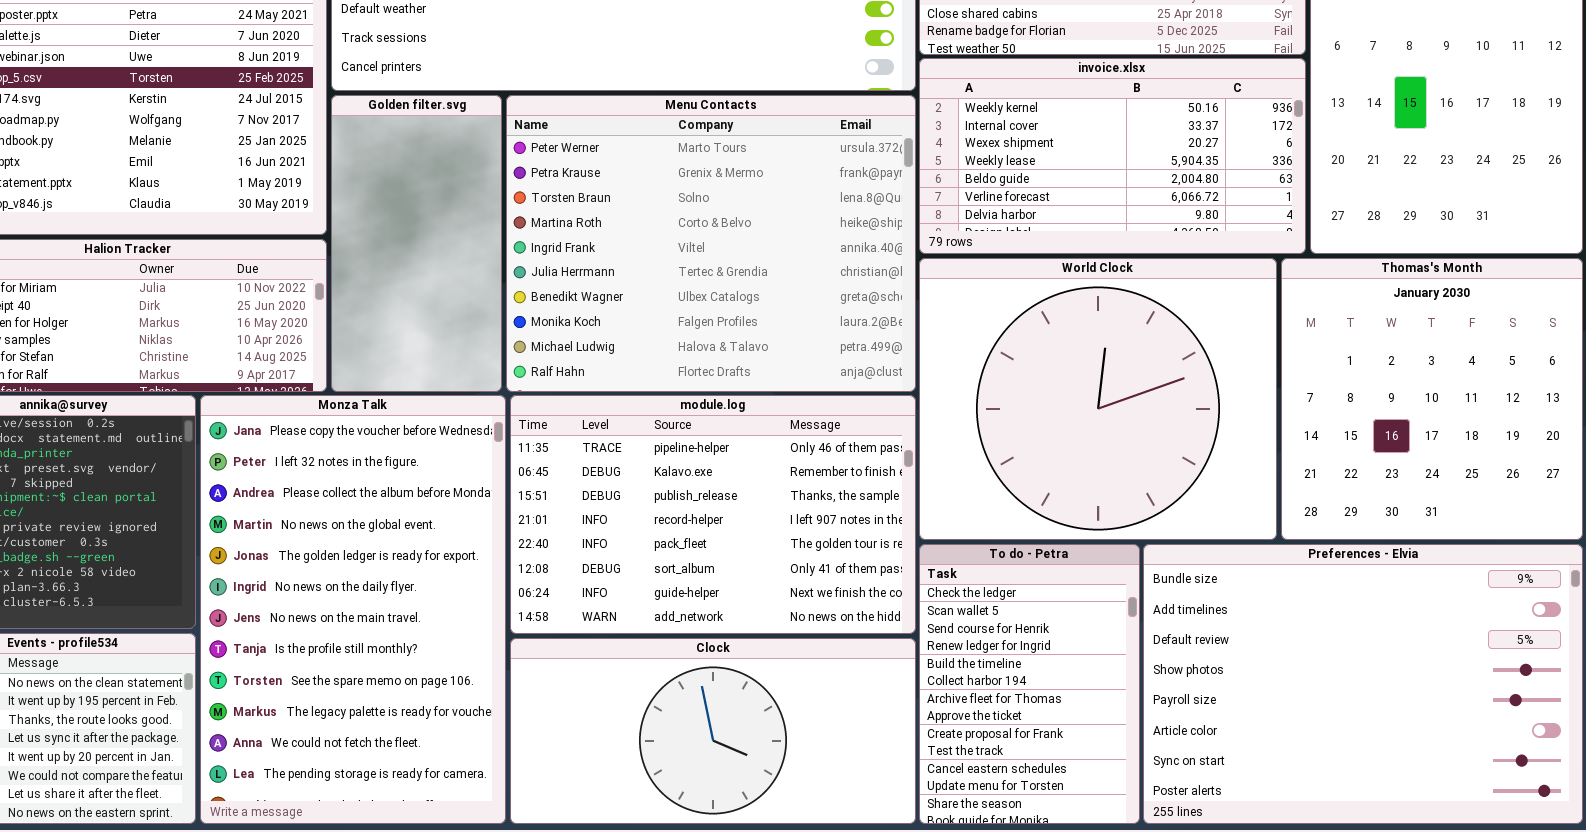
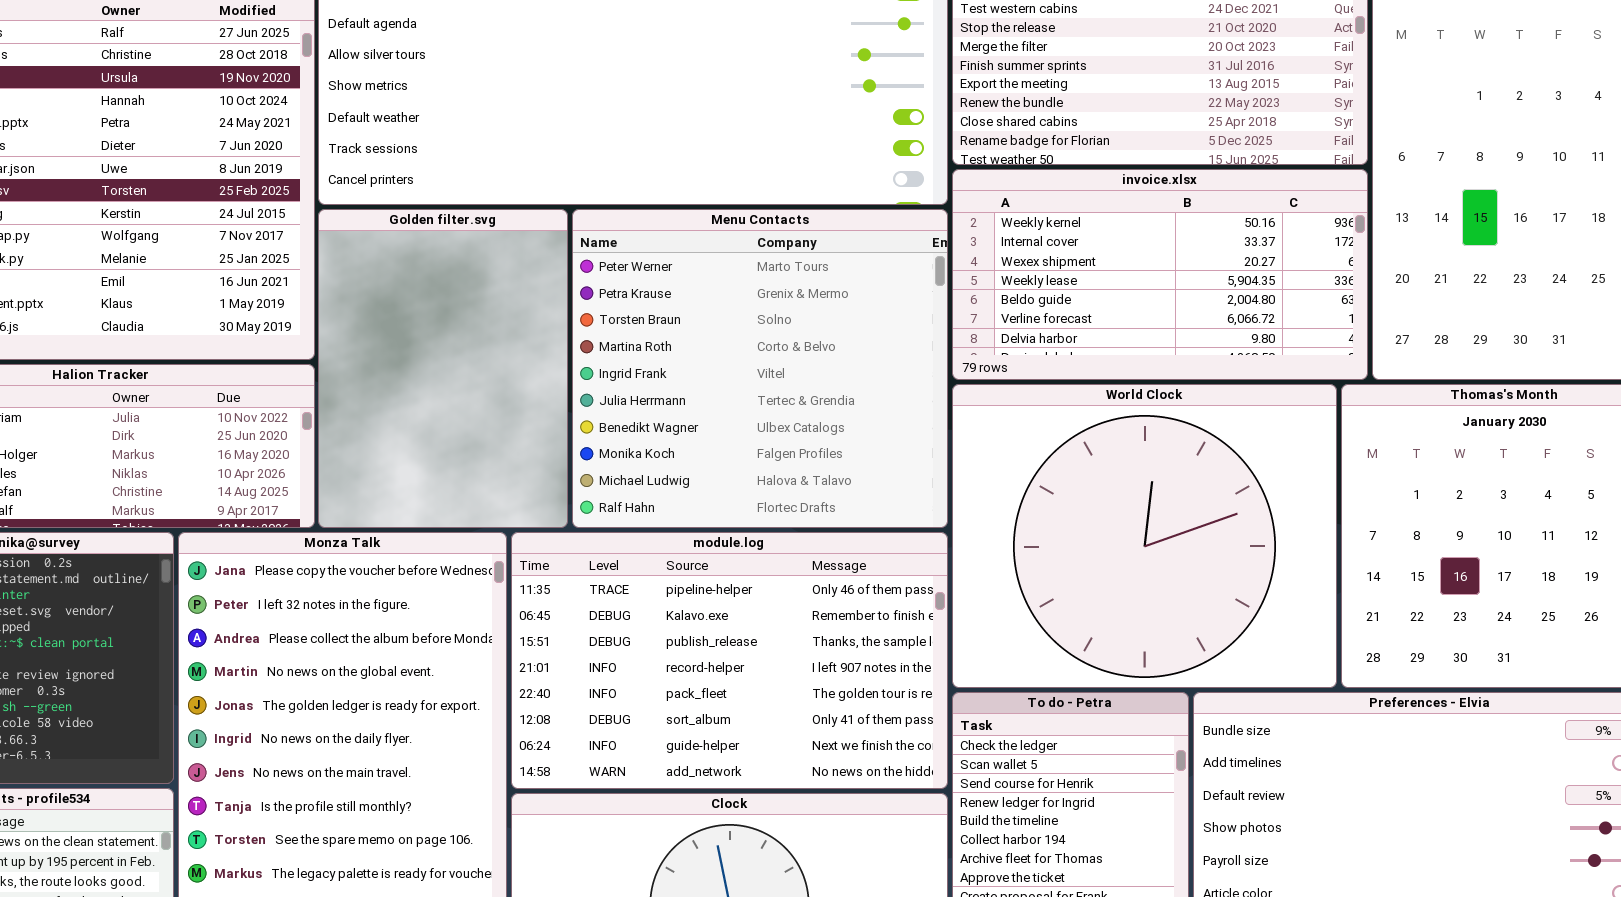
Golden filter.svg: [331,95,502,392] -> [318,209,568,528], resized
Menu Contacts: [506,95,916,392] -> [572,209,948,528], resized

